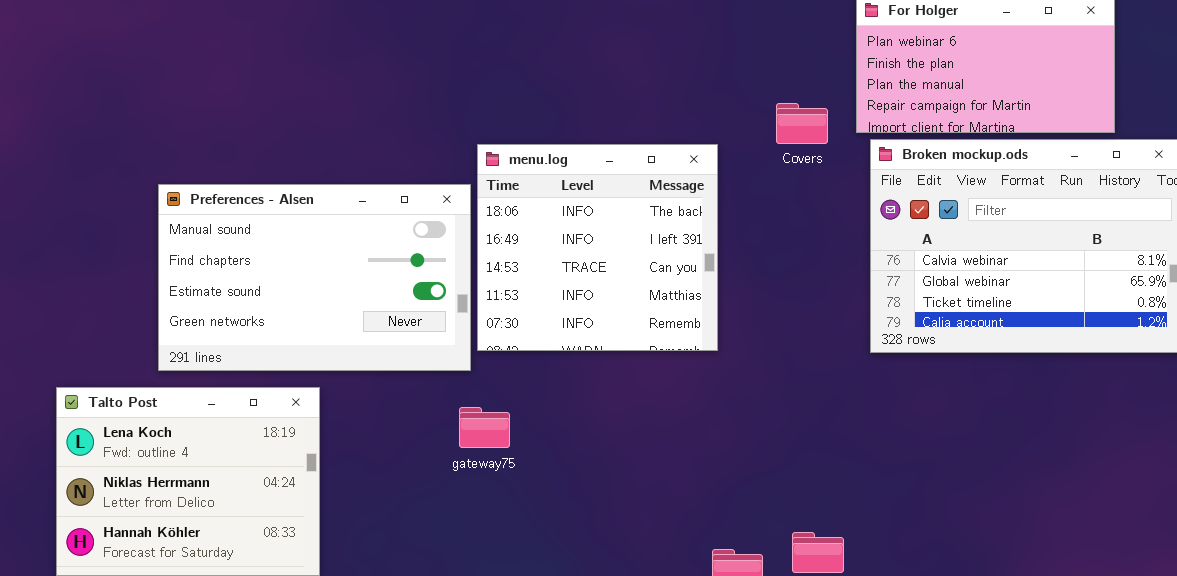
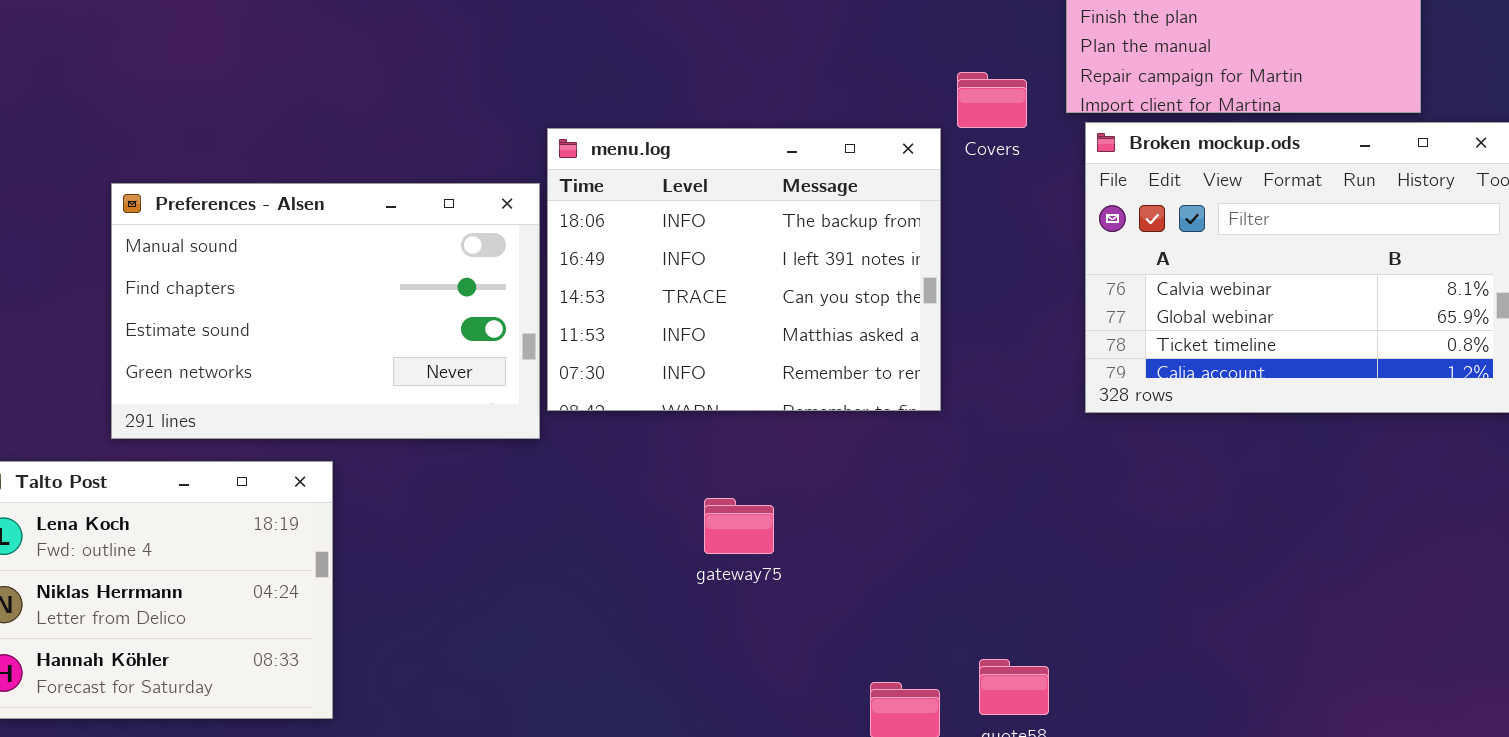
menu.log: [477,144,718,351] -> [547,128,941,411], resized
gateway75: [459,407,510,448] -> [704,498,774,554], moved

